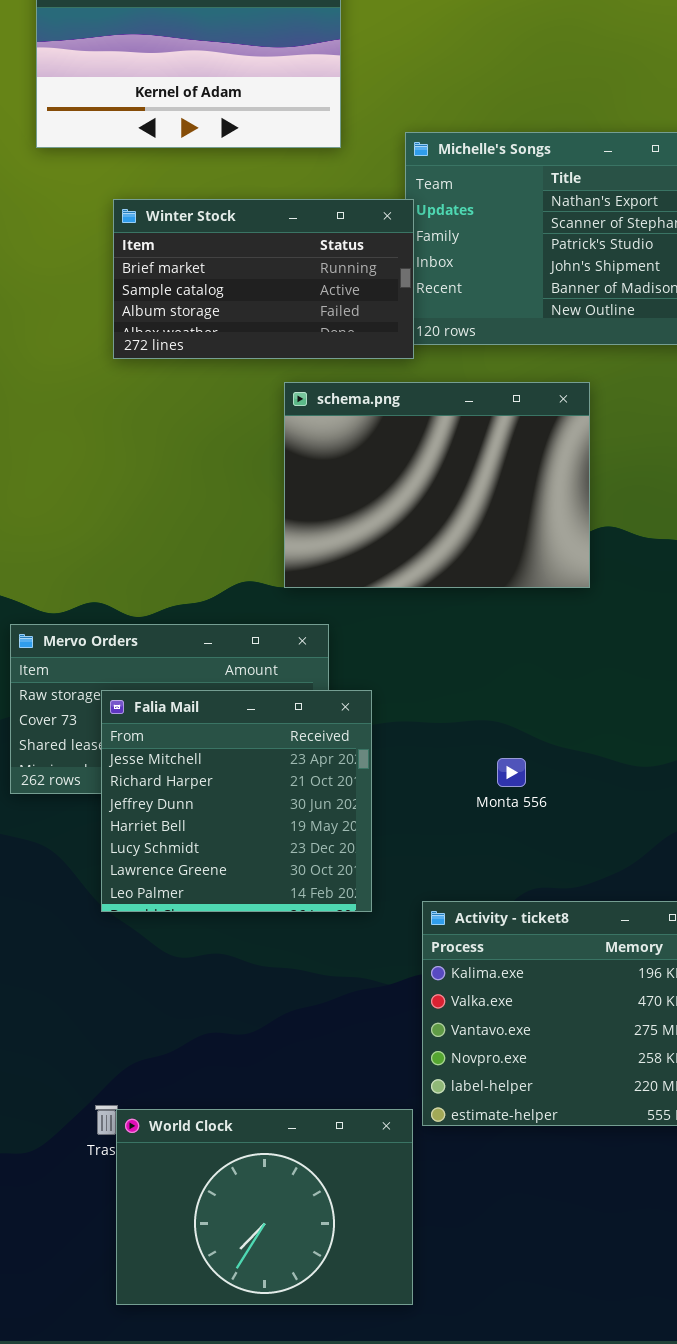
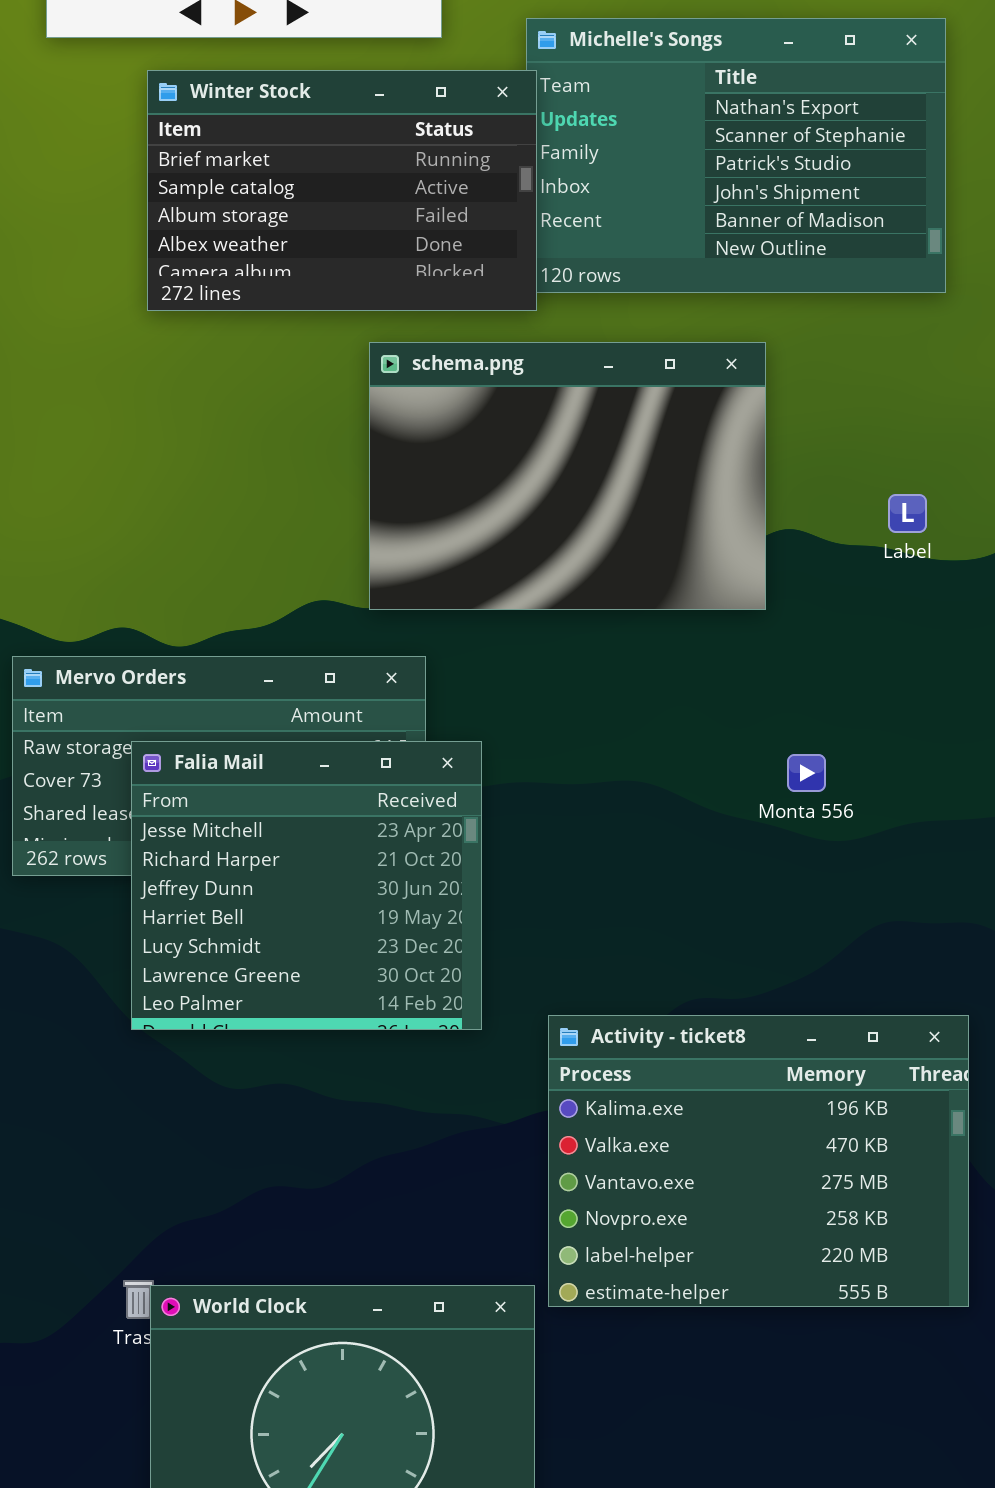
Winter Stock: [113,199,414,359] -> [147,70,537,311], resized
Monta 556: [497,758,526,787] -> [787,754,826,792], moved

